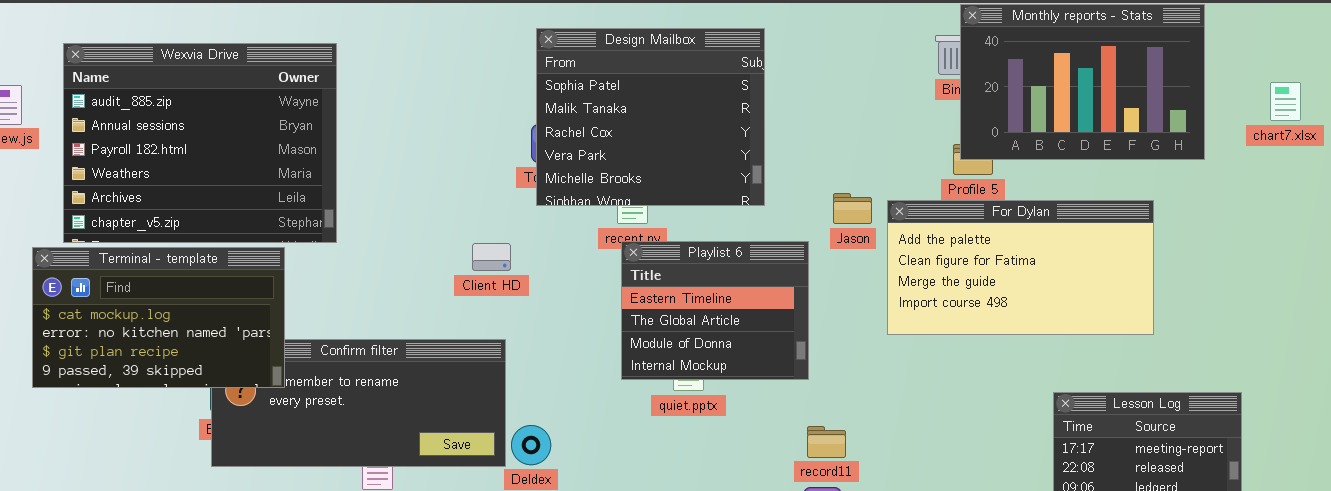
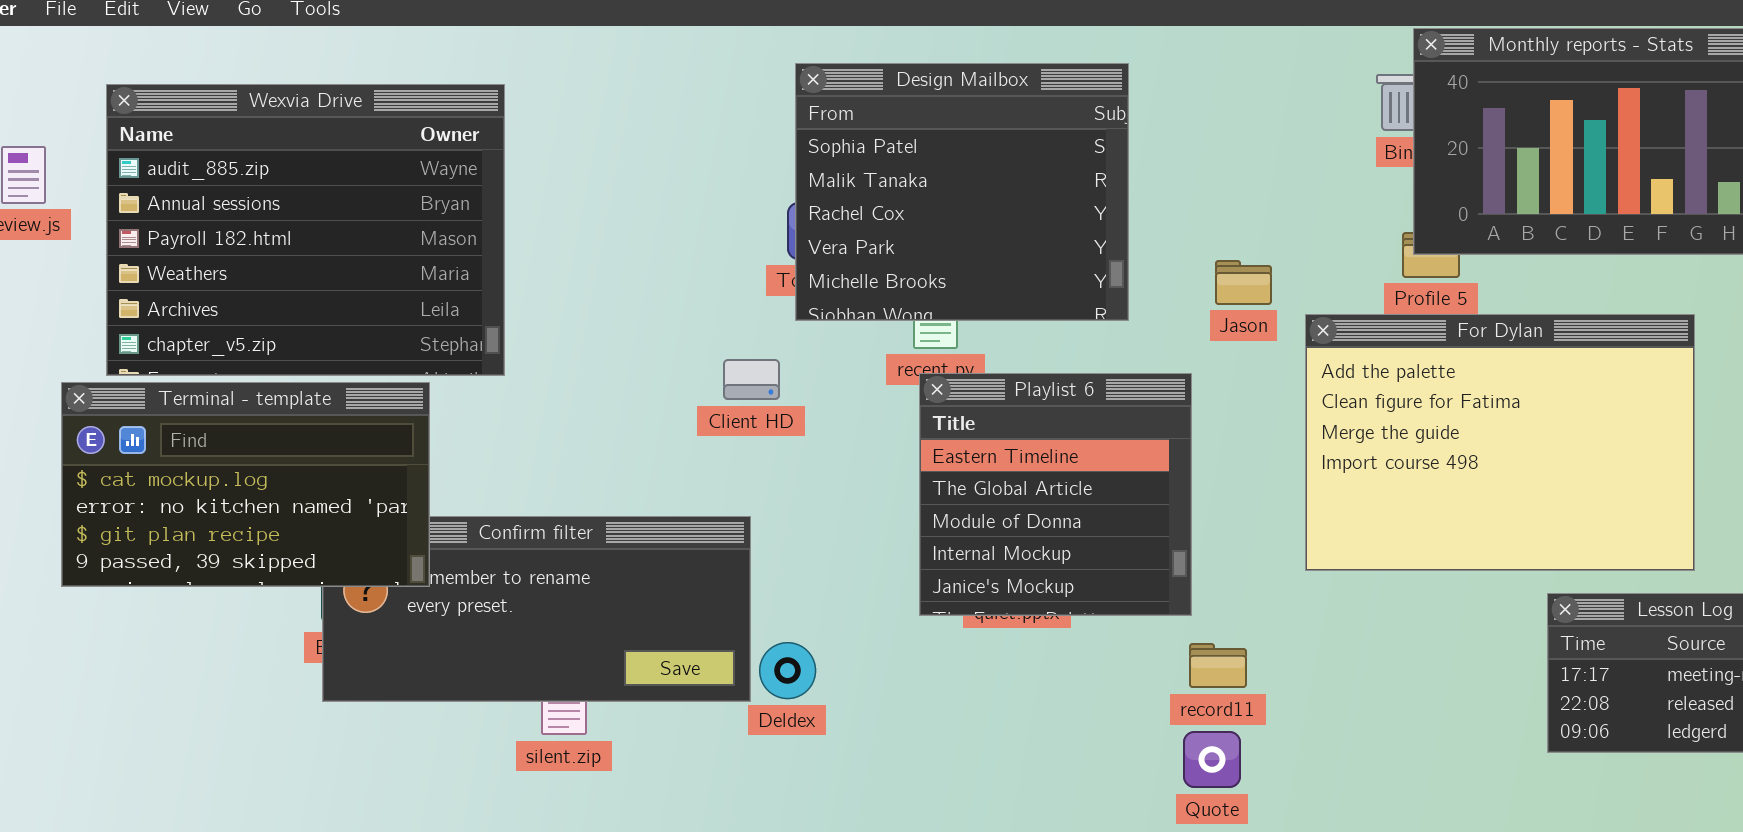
Jason: [833,193,872,224] -> [1215,260,1272,305], moved
For Dylan: [887,200,1154,335] -> [1305,314,1695,571], resized
Playlist 6: [621,241,809,380] -> [919,373,1192,616], resized
Client HD: [472,243,511,271] -> [723,359,780,400], moved

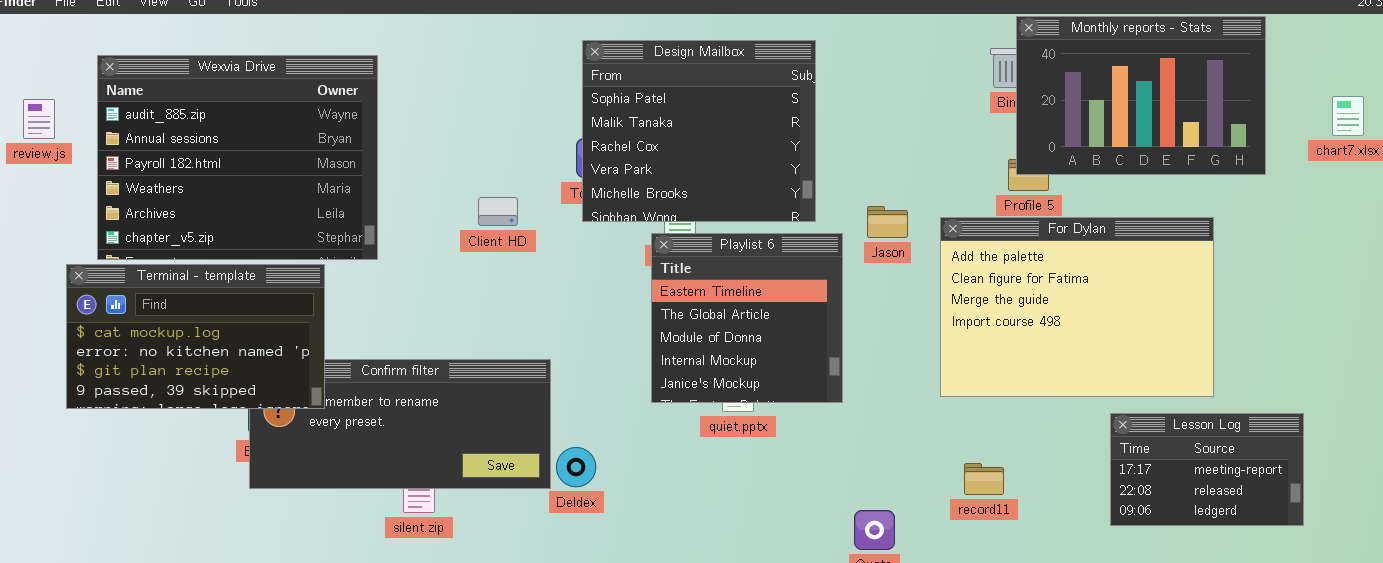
Jason: [1215,260,1272,305] -> [867,206,908,238], moved
Client HD: [723,359,780,400] -> [478,197,518,226], moved
Playlist 6: [919,373,1192,616] -> [651,233,843,403], moved
record11: [1189,643,1247,688] -> [964,463,1004,495], moved

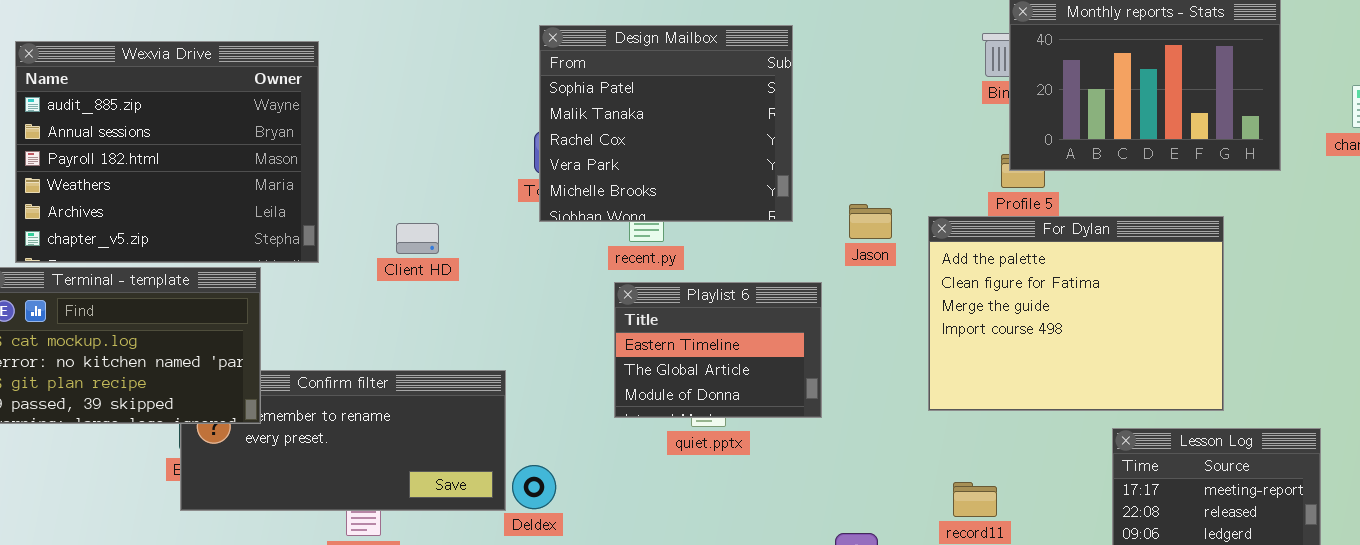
Client HD: [478,197,518,226] -> [396,223,439,254], moved
Playlist 6: [651,233,843,403] -> [614,282,822,418], resized

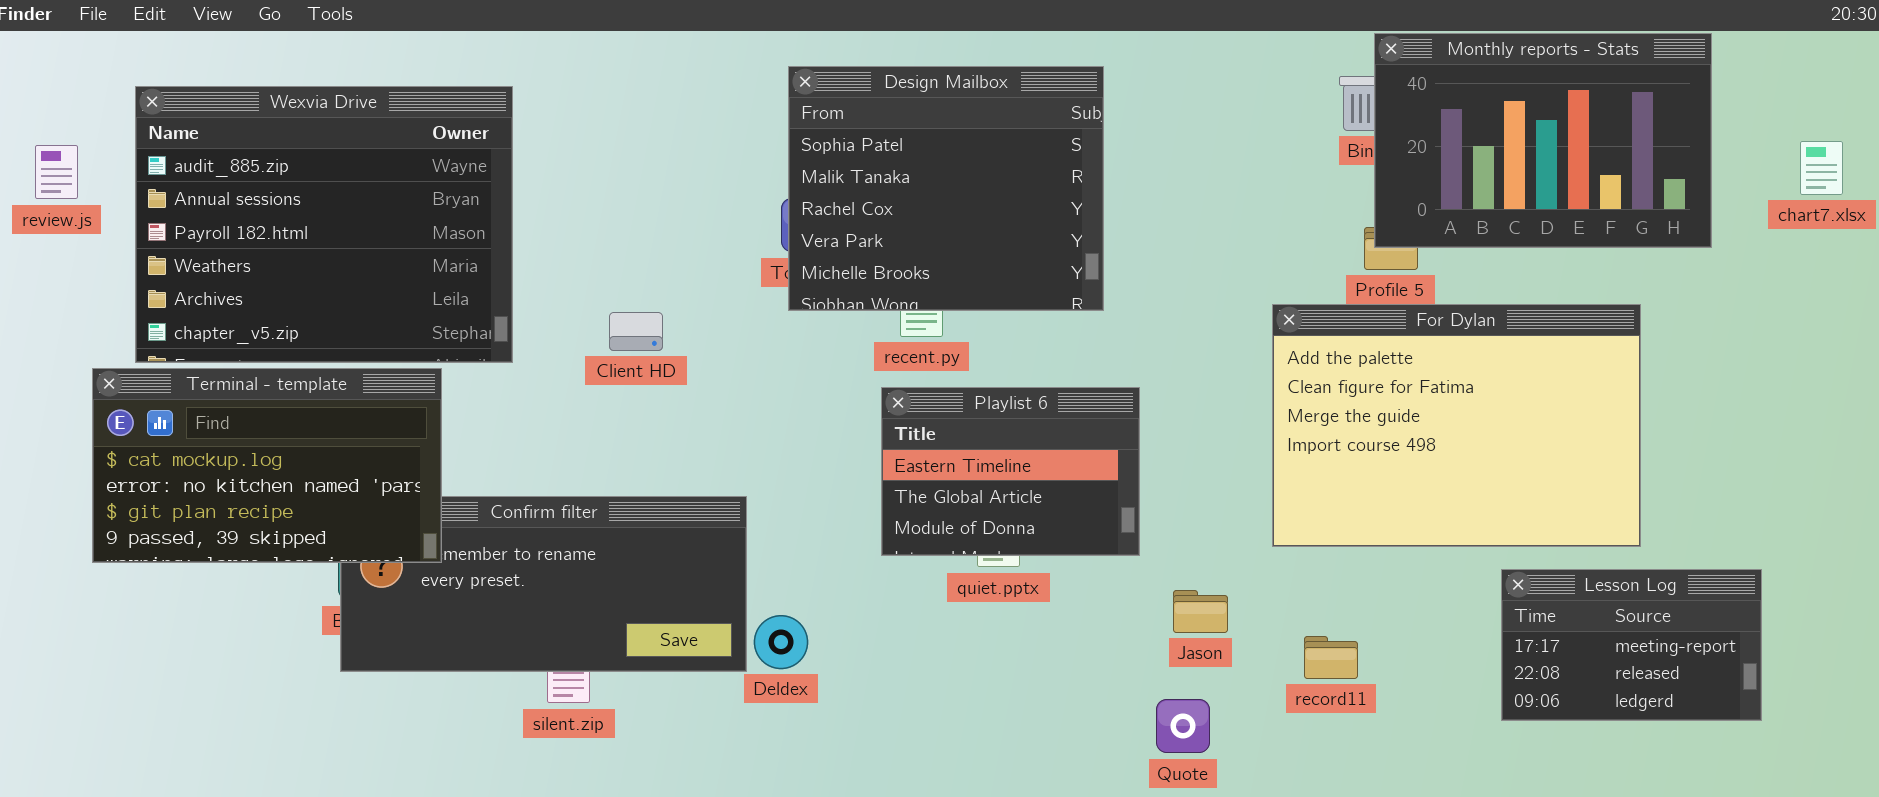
Jason: [849,204,892,239] -> [1173,590,1228,633], moved

